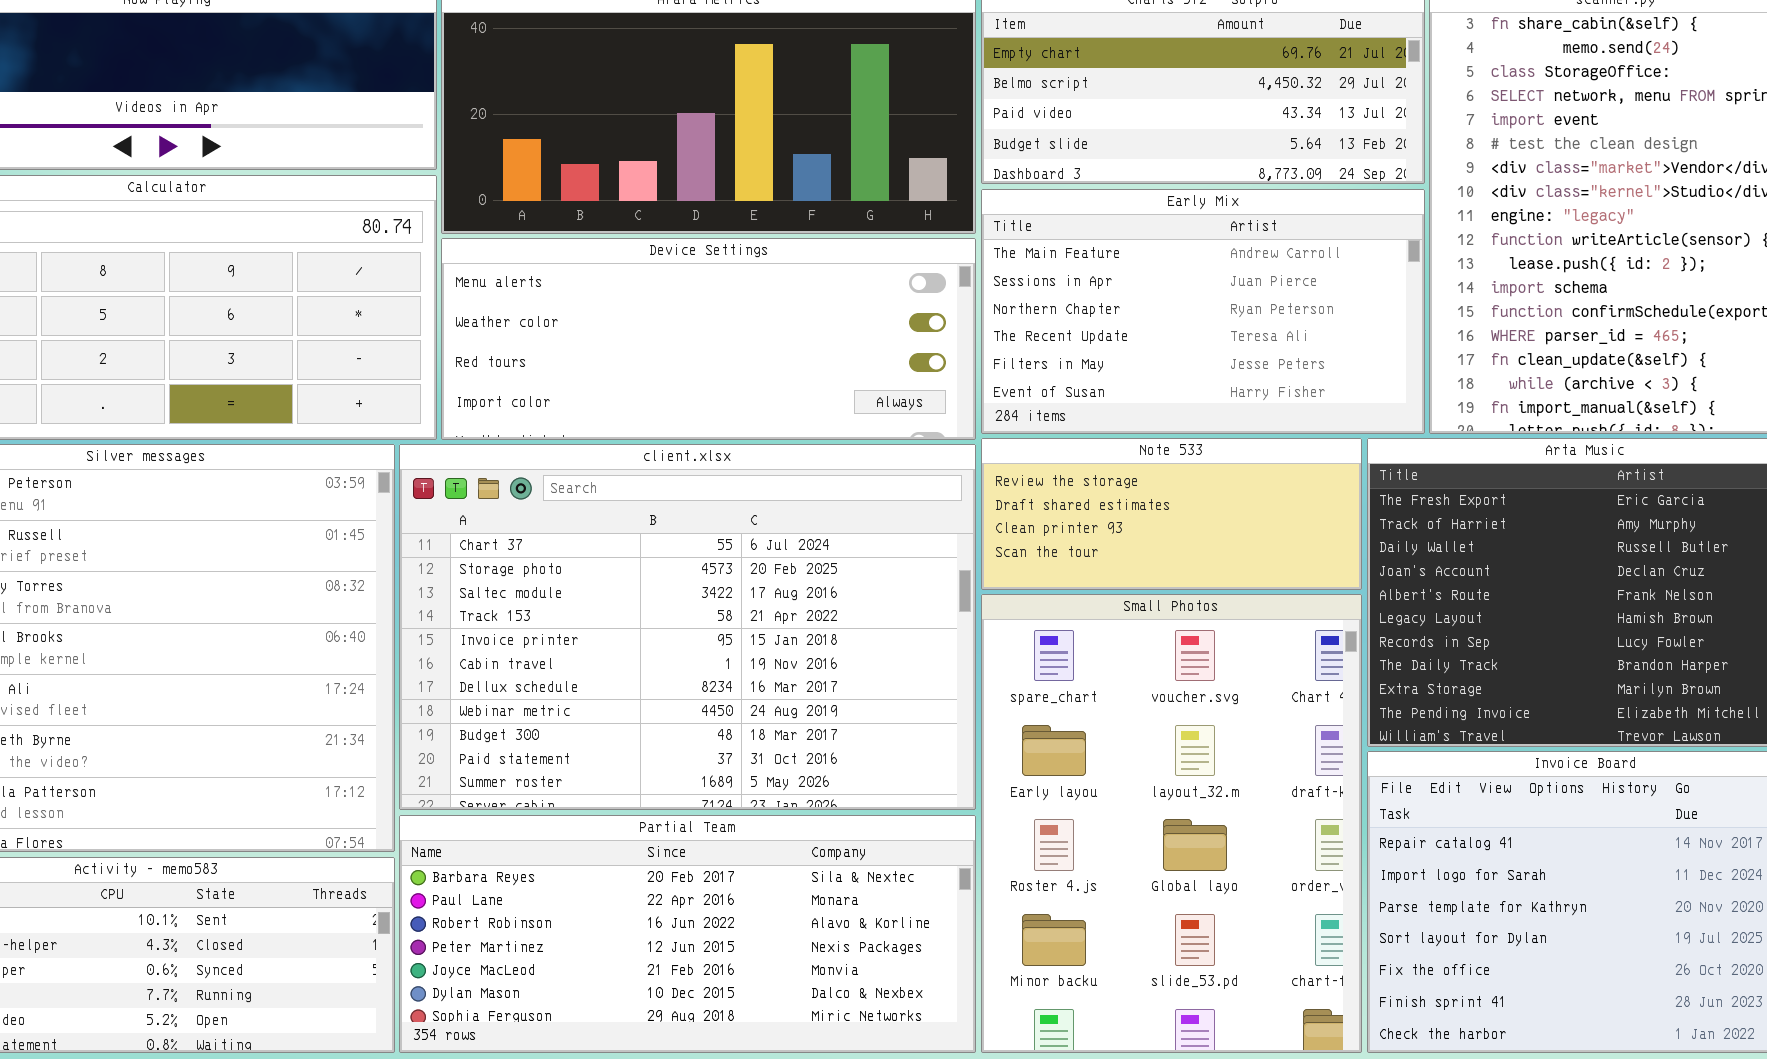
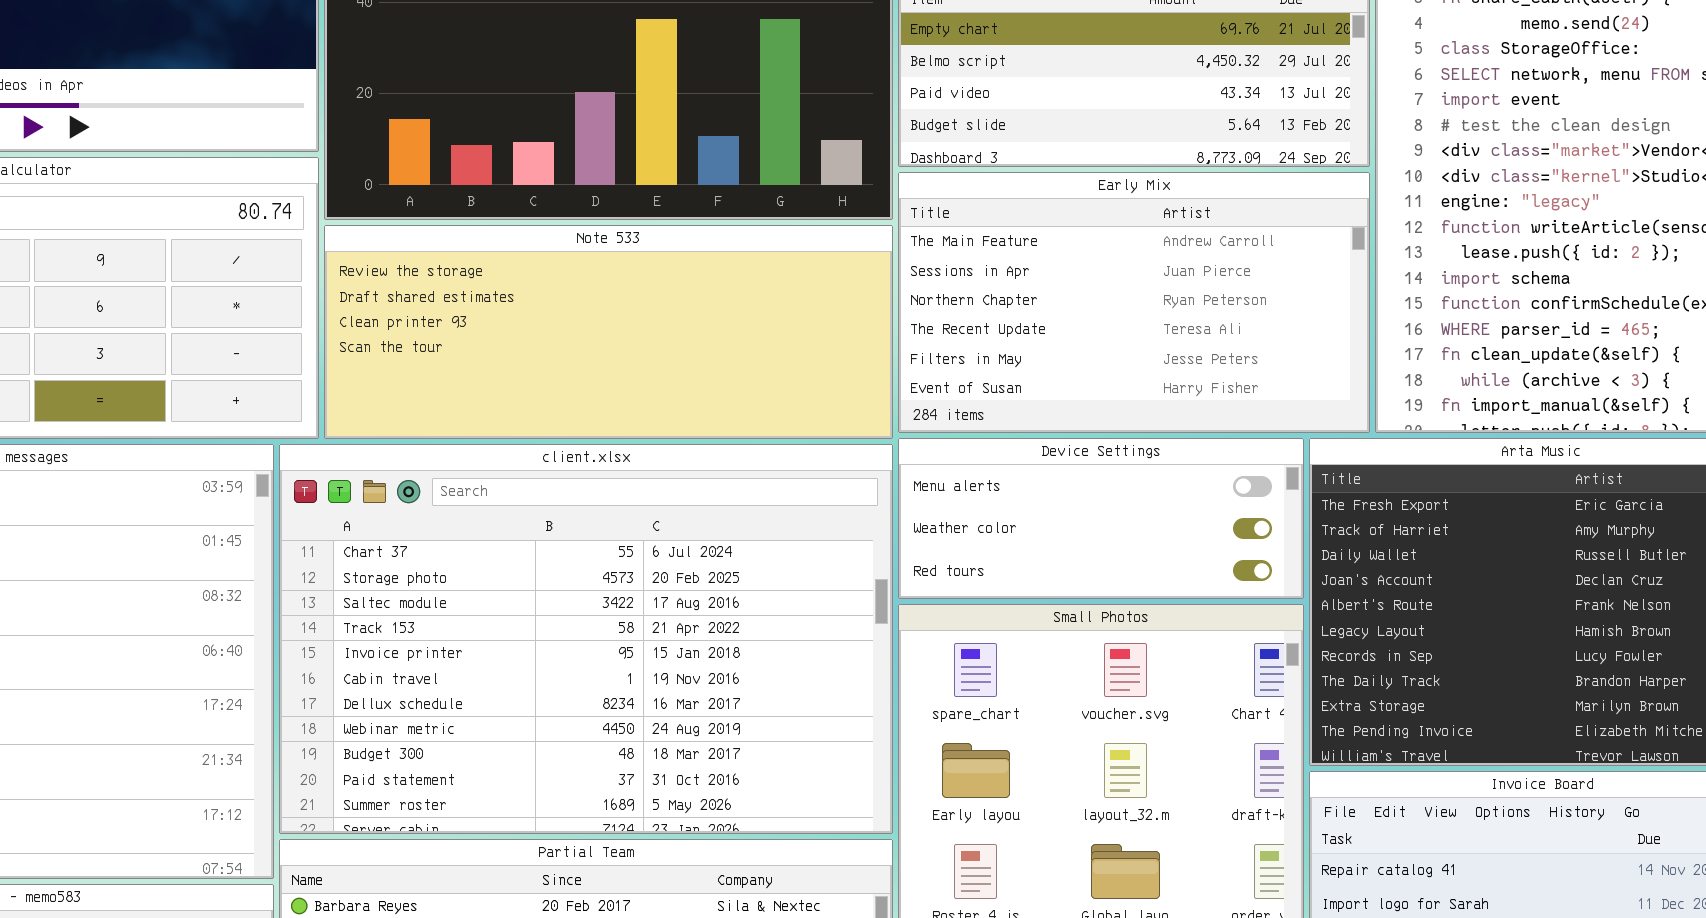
Device Settings: [441,238,976,440] -> [898,438,1304,599], moved, resized
Note 533: [981,438,1362,590] -> [324,225,893,439], moved, resized

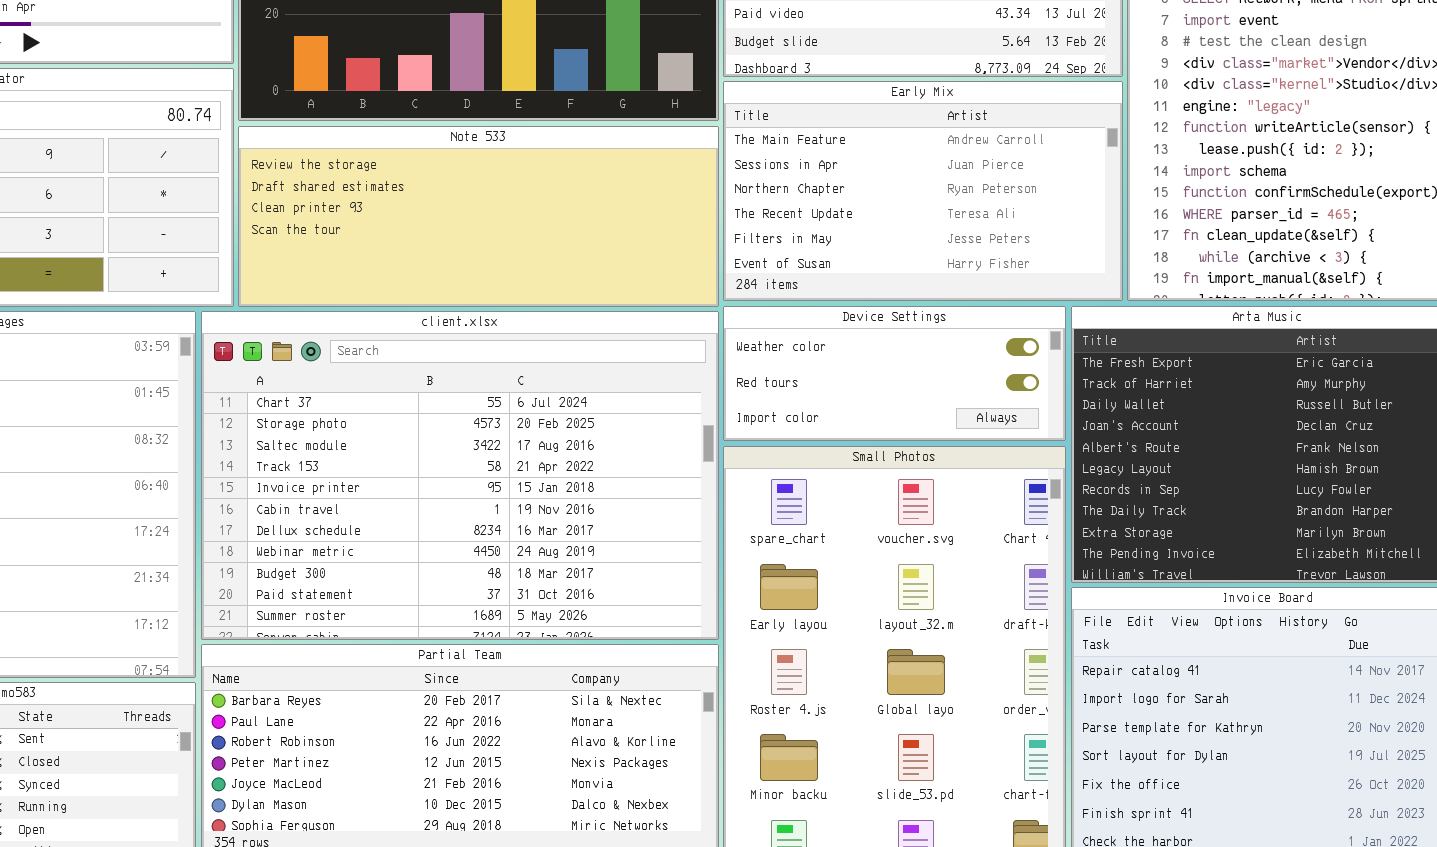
Device Settings: [898,438,1304,599] -> [723,306,1066,441], scrolled down 1 row

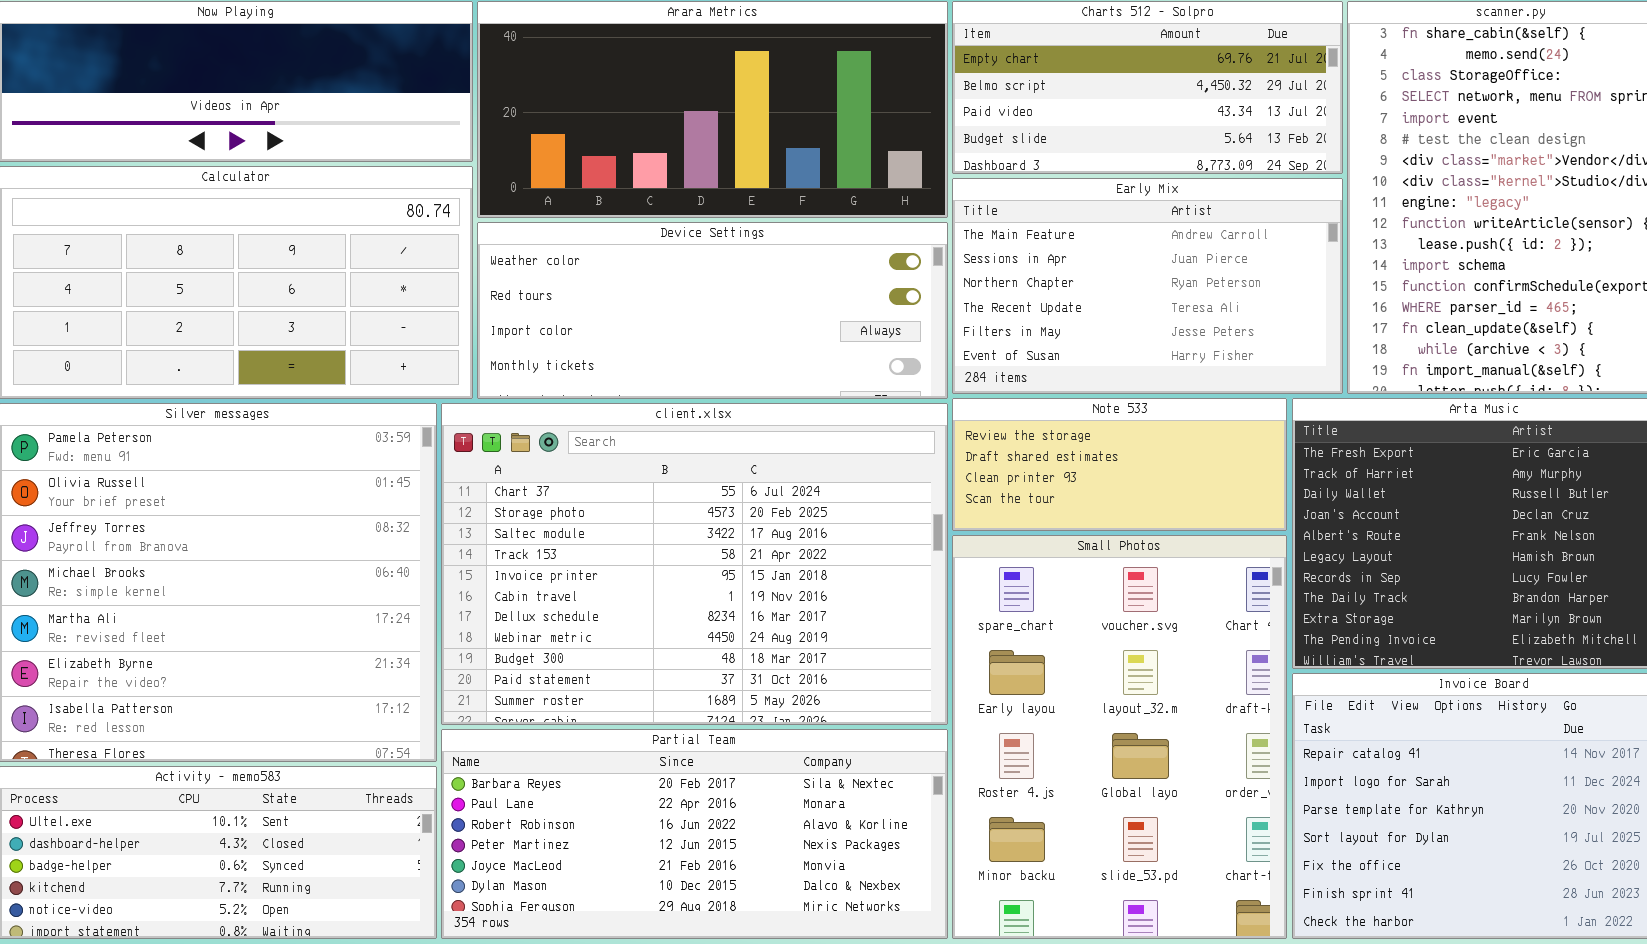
Note 533: [238,126,719,307] -> [952,398,1287,531], moved, resized
Device Settings: [723,306,1066,441] -> [477,222,948,399], moved, resized

